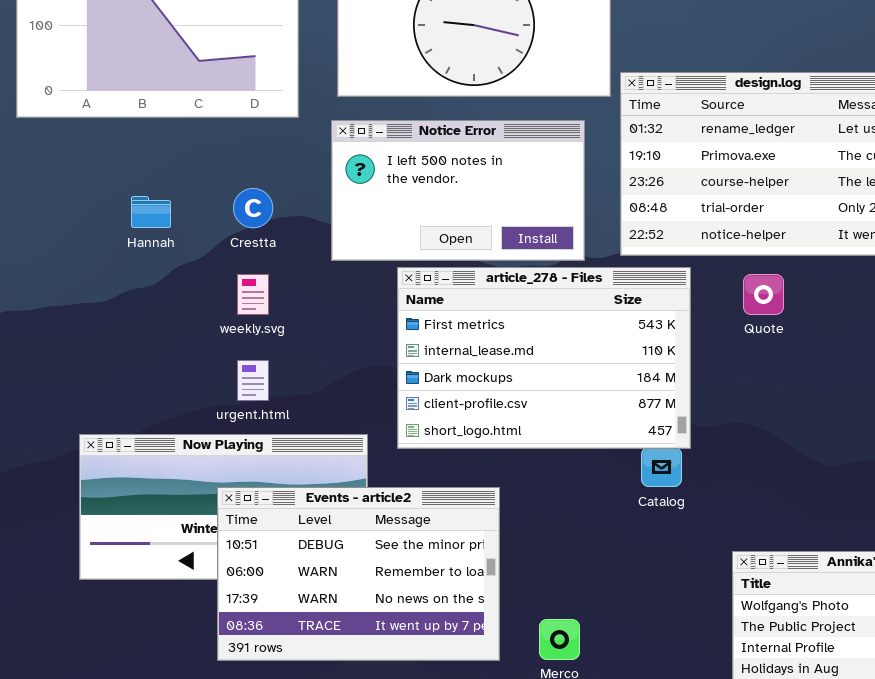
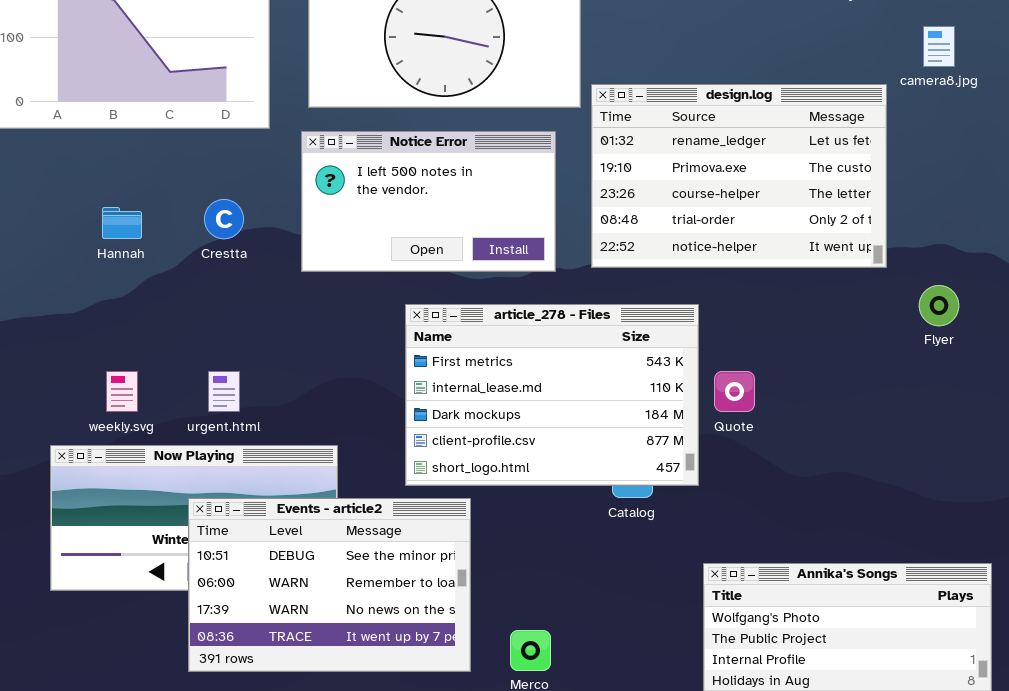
article_278 - Files: [397,267,691,449] -> [405,304,699,486], moved
weekly.svg: [237,274,269,315] -> [106,371,138,412], moved
Quote: [743,274,784,315] -> [714,371,755,412], moved

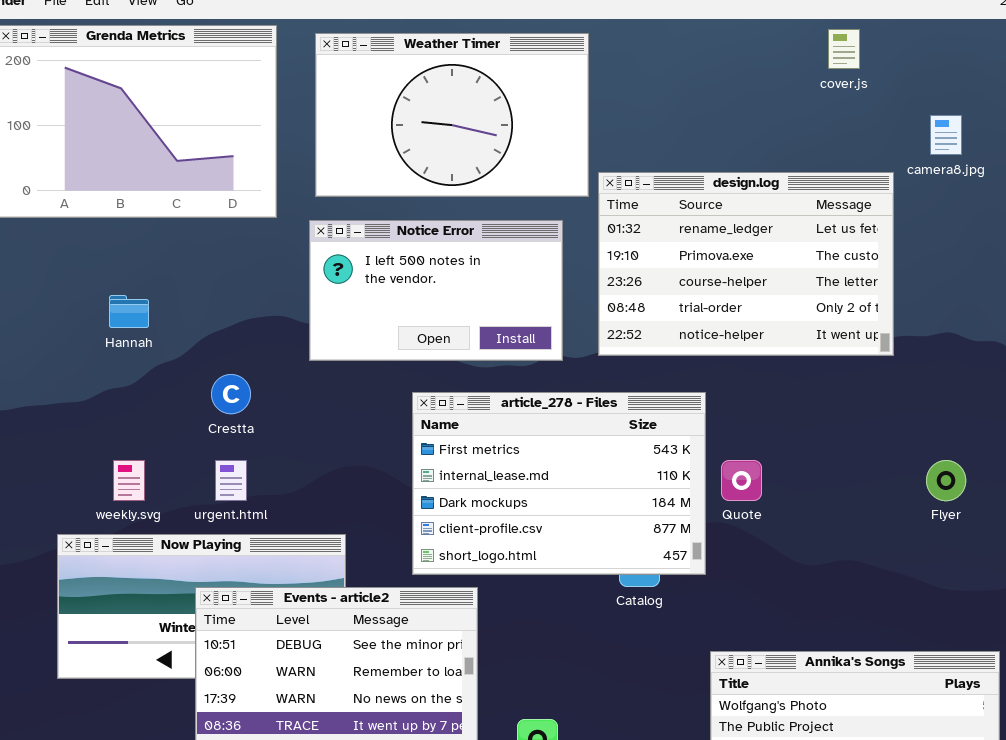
Crestta: [204,199,244,239] -> [211,374,251,414], moved
Flyer: [919,285,959,326] -> [926,460,966,501], moved

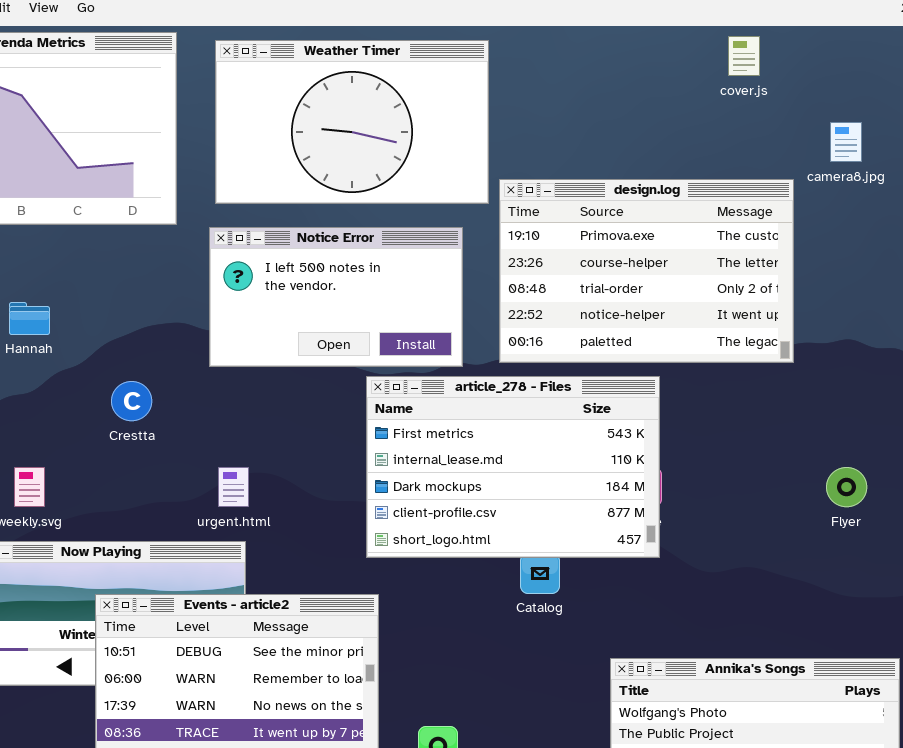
design.log: [598,172,894,356] -> [499,179,794,363], scrolled down 1 row
article_278 - Files: [412,392,706,575] -> [366,376,660,558], moved
urgent.html: [215,460,247,501] -> [218,467,249,507], moved

